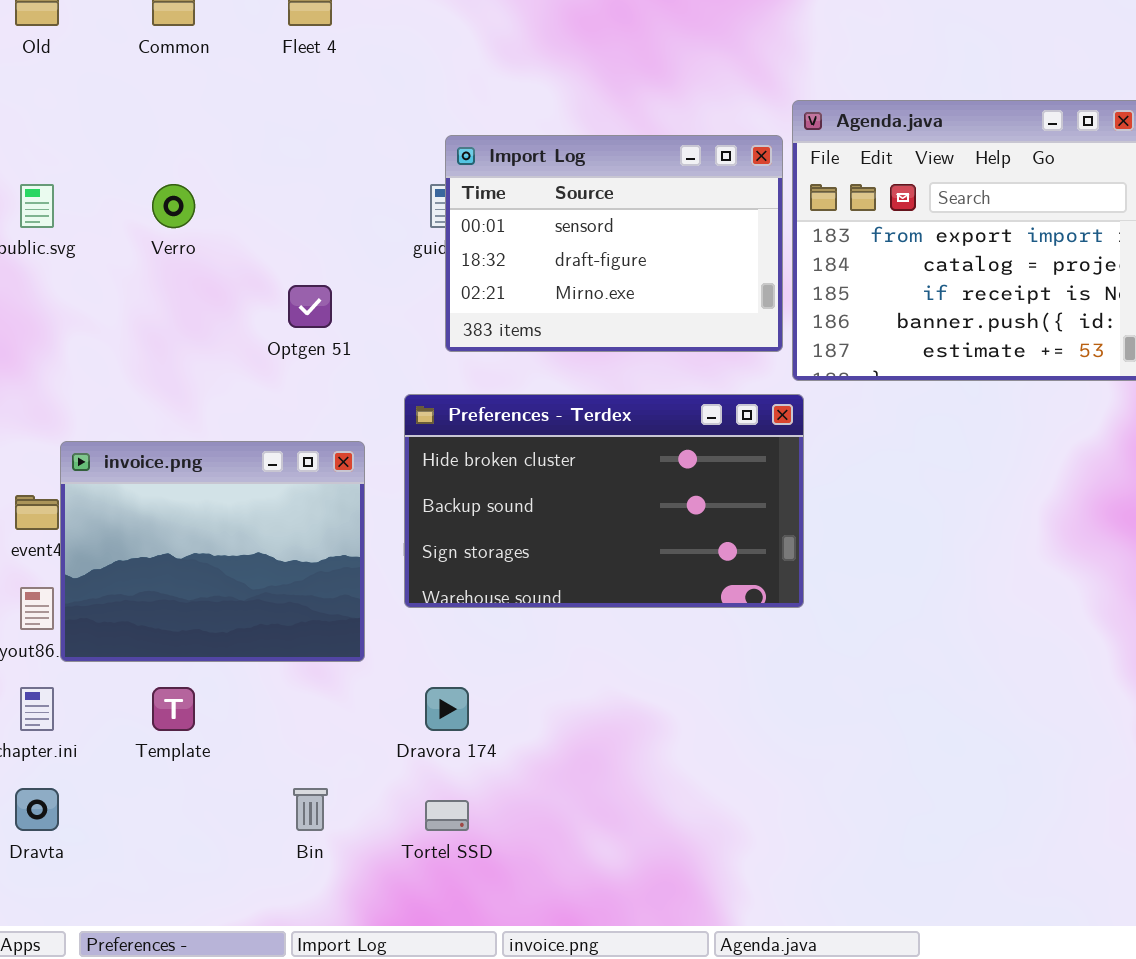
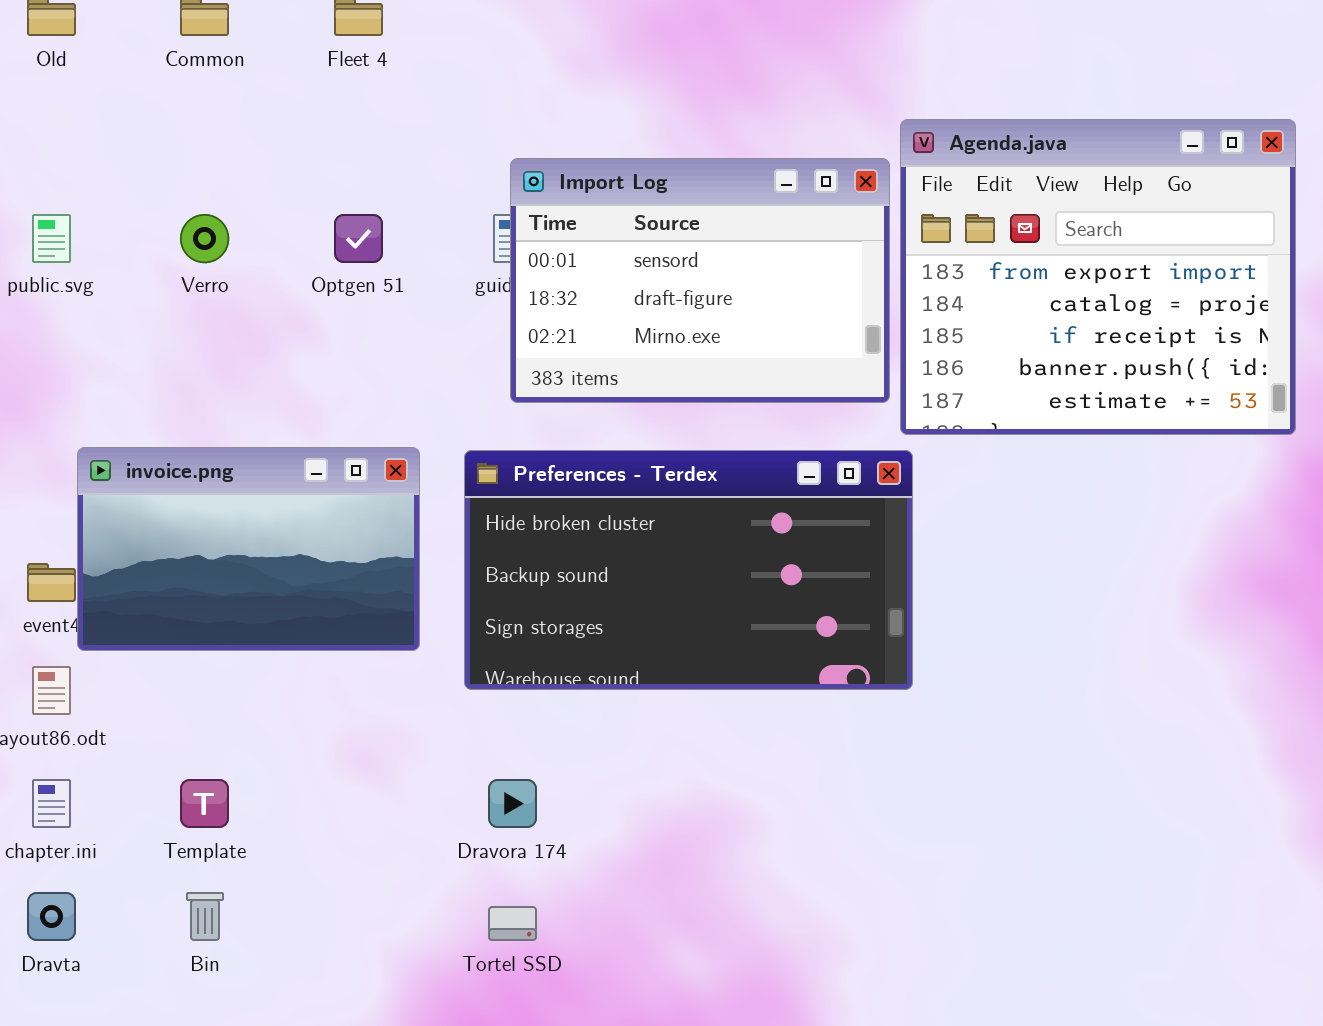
Optgen 51: [288,285,332,328] -> [334,214,383,263], moved
invoice.png: [60,441,365,662] -> [77,447,420,651], moved, resized
Bin: [293,788,328,831] -> [186,892,224,941], moved

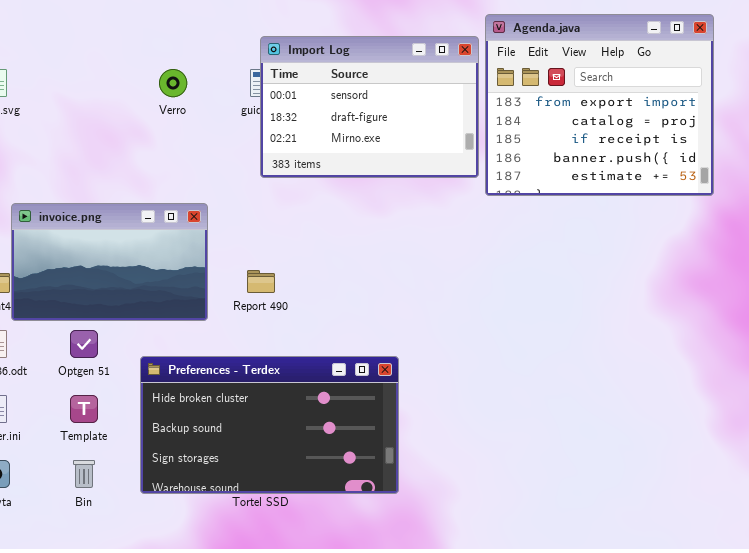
Verro: [180,214,229,263] -> [159,69,187,97], moved
Optgen 51: [334,214,383,263] -> [70,330,98,358], moved
Preferences - Terdex: [464,450,913,690] -> [140,356,399,494], moved

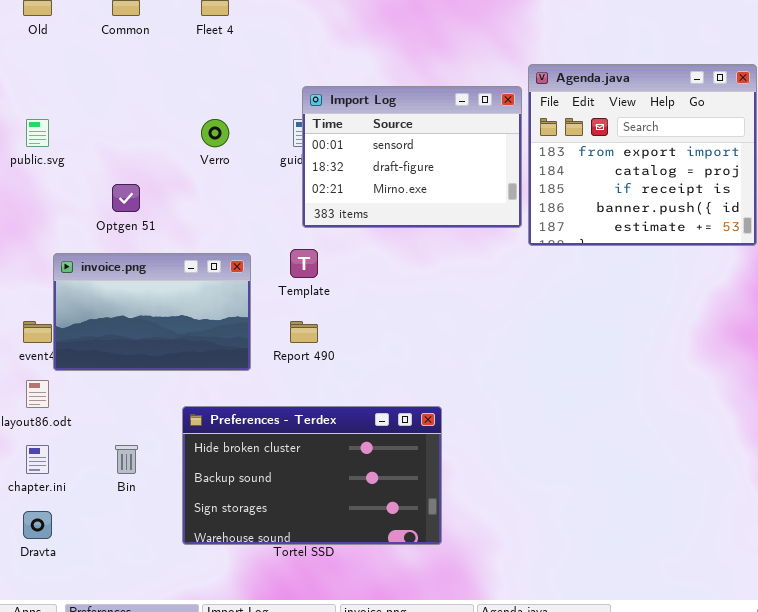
Optgen 51: [70,330,98,358] -> [112,184,140,212], moved
Template: [70,395,98,423] -> [290,249,318,278], moved
Bin: [73,460,95,488] -> [115,445,138,474], moved

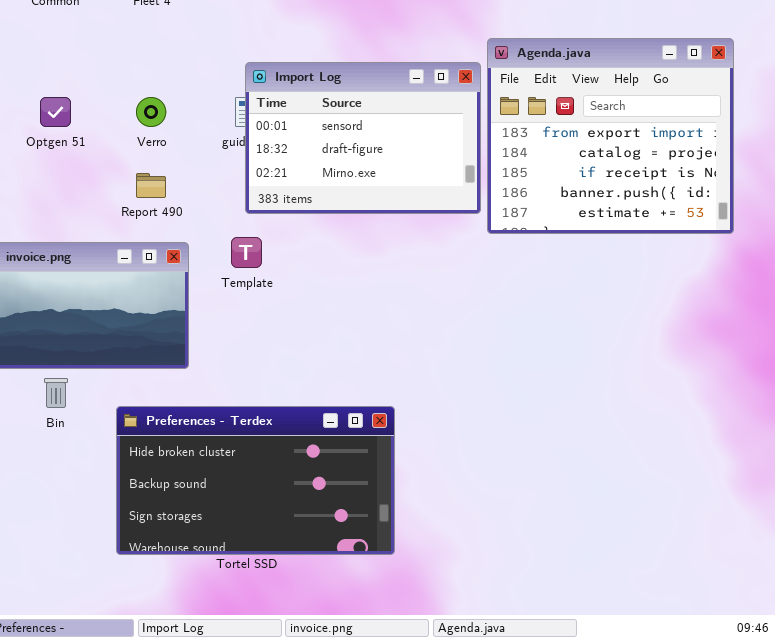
Optgen 51: [112,184,140,212] -> [40,97,71,127], moved
Report 490: [290,321,318,343] -> [136,173,166,198], moved
Bin: [115,445,138,474] -> [44,378,68,408], moved

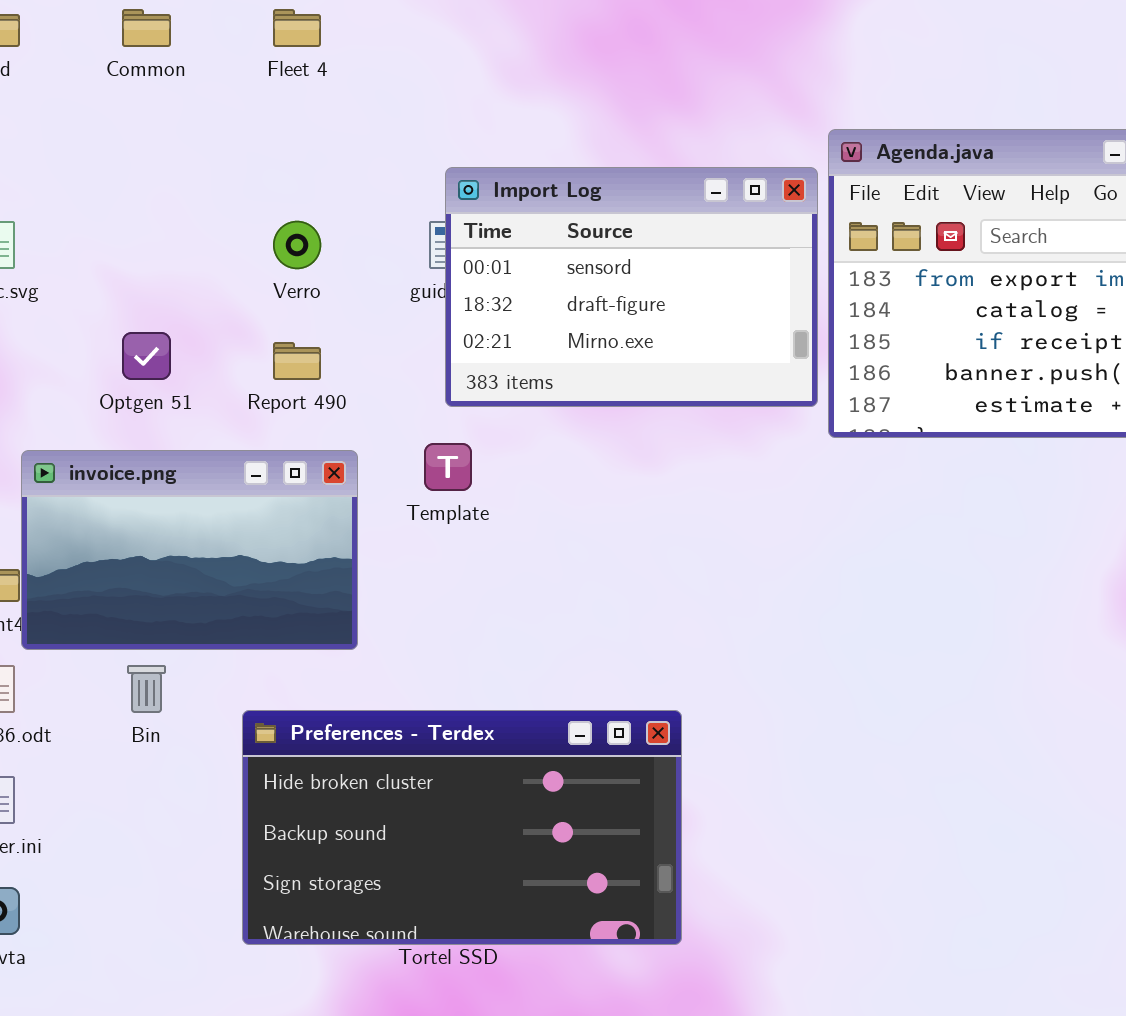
Optgen 51: [40,97,71,127] -> [122,332,171,380], moved

